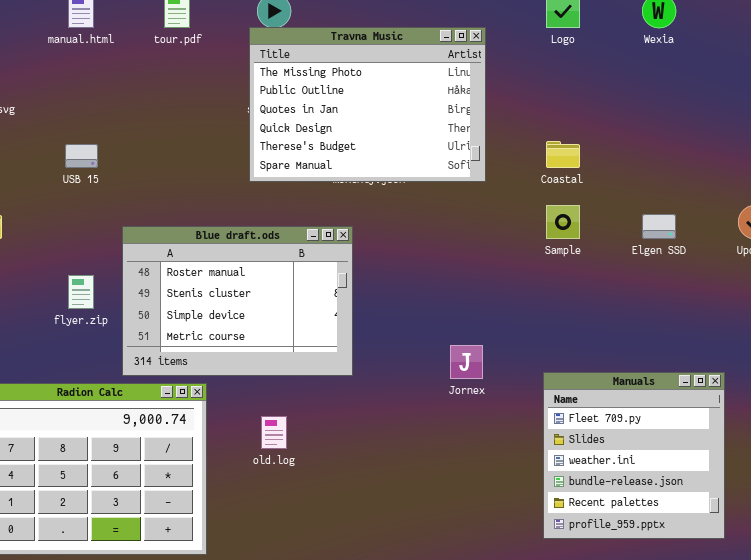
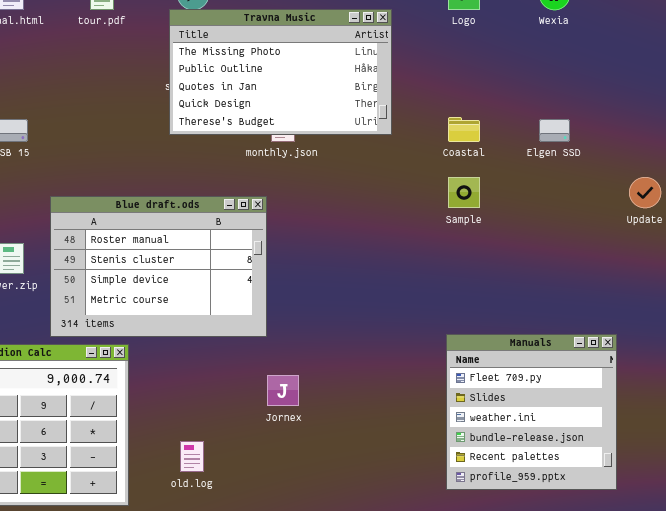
Travna Music: [249,27,486,182] -> [169,9,392,135], resized
Elgen SSD: [642,214,676,239] -> [539,119,570,142], moved
Jornex: [450,345,483,379] -> [267,375,299,406], moved
old.log: [261,416,287,449] -> [180,441,204,472], moved

